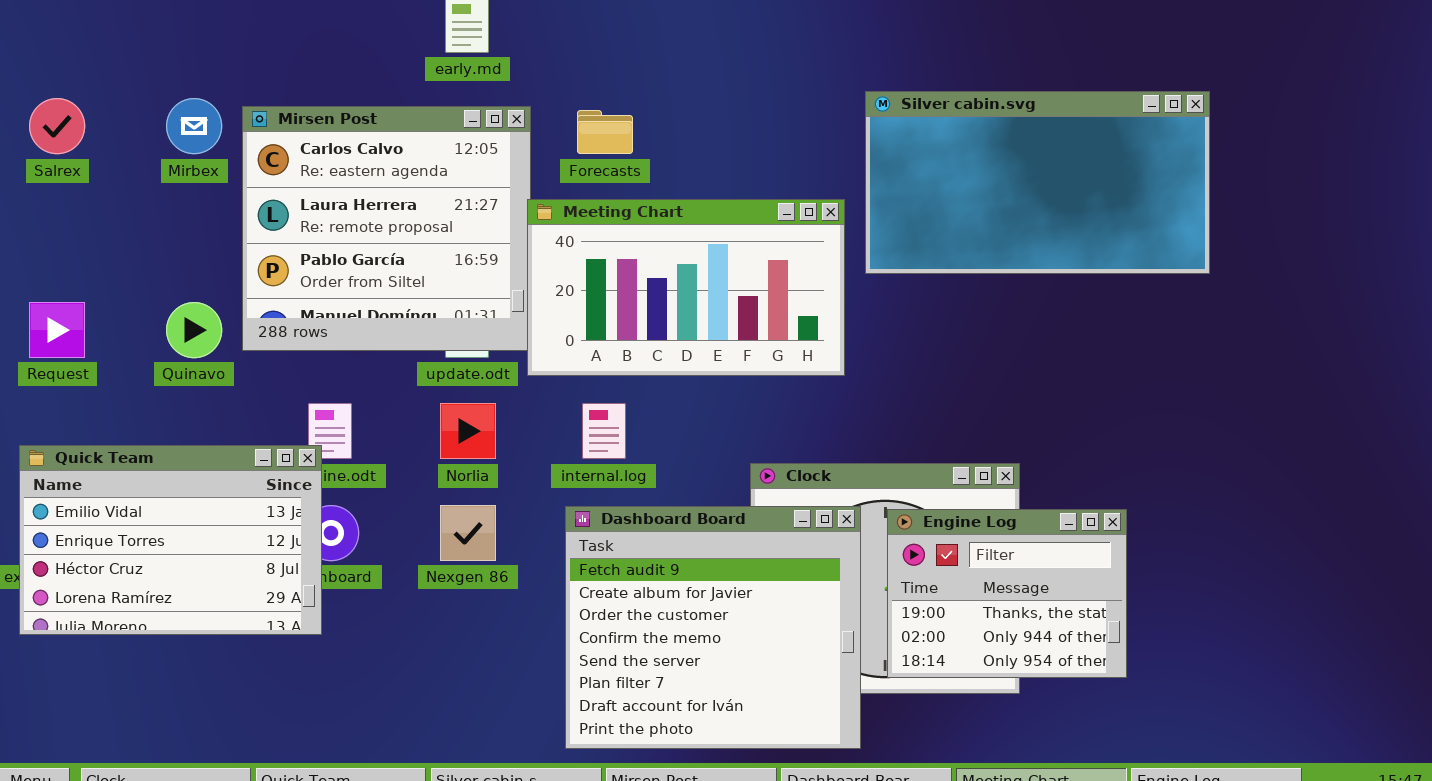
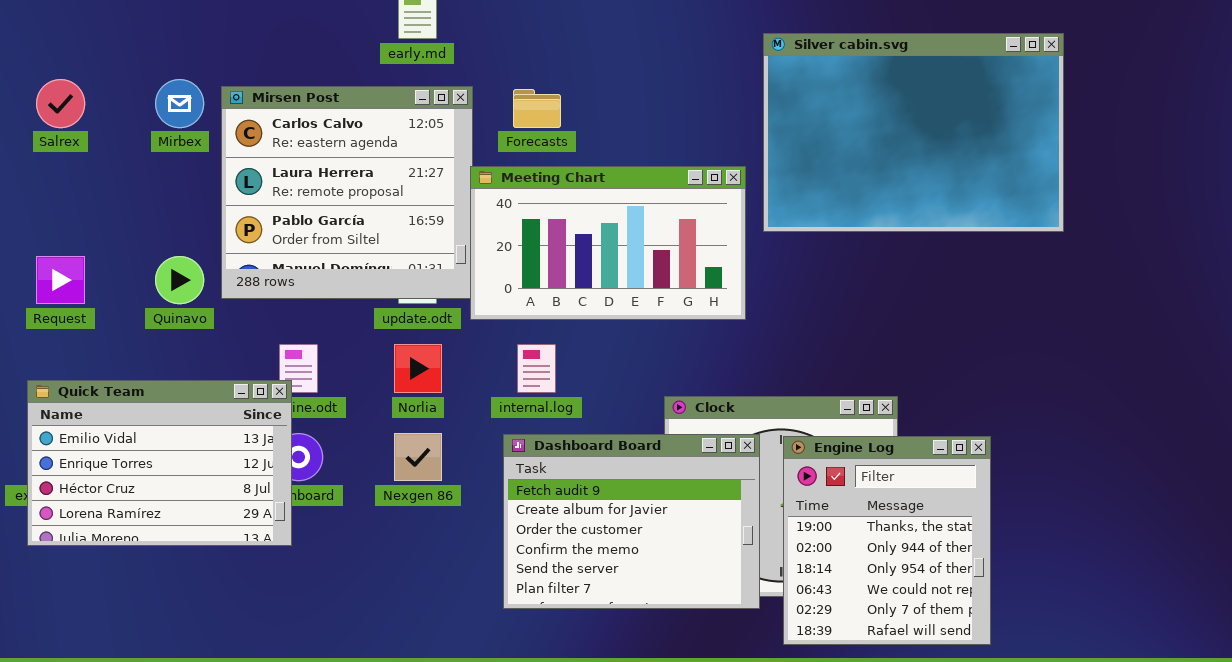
Silver cabin.svg: [865,91,1210,274] -> [763,33,1064,232], resized
Dashboard Board: [565,506,861,749] -> [503,434,760,609], resized
Engine Log: [887,509,1127,678] -> [783,436,991,645], resized

